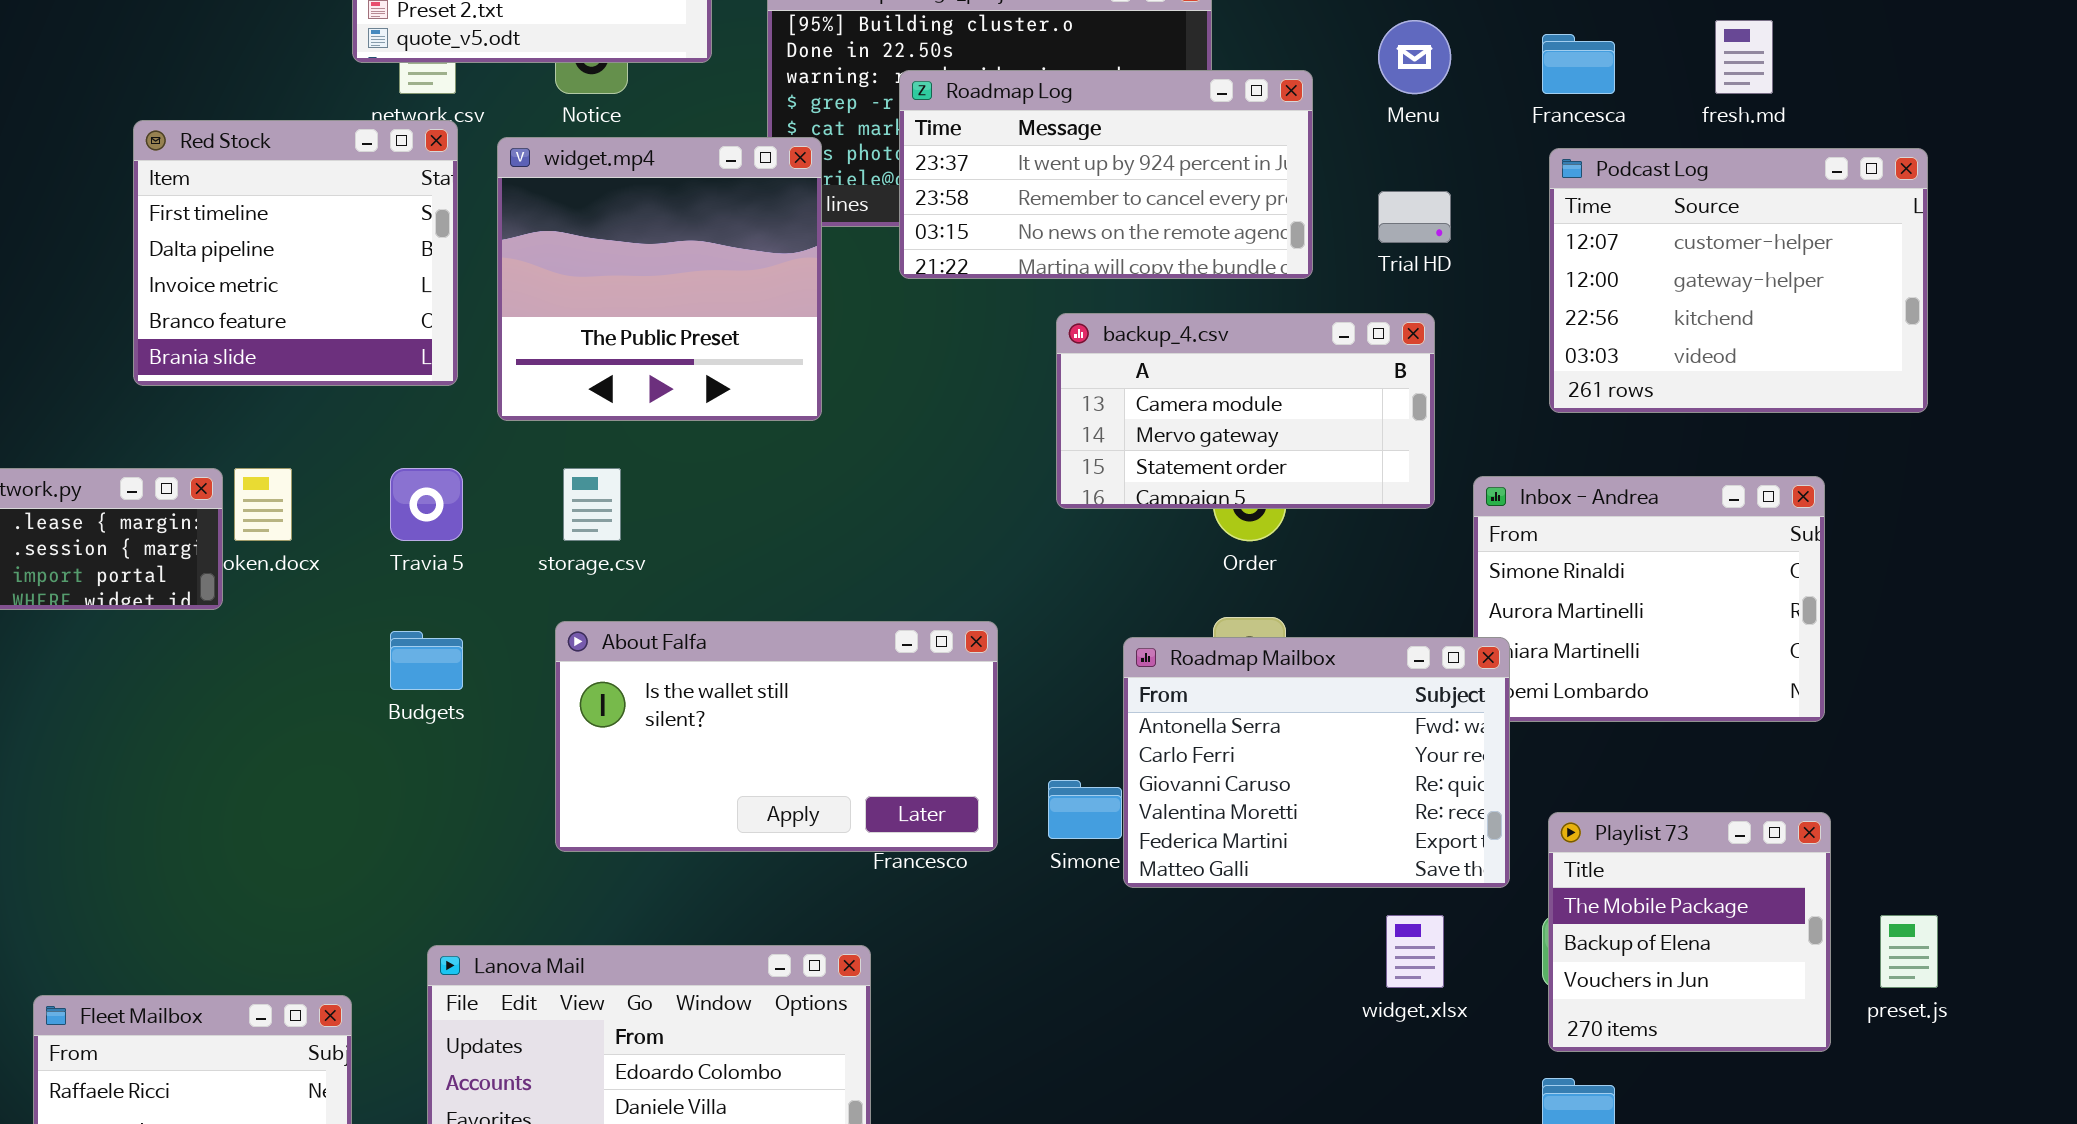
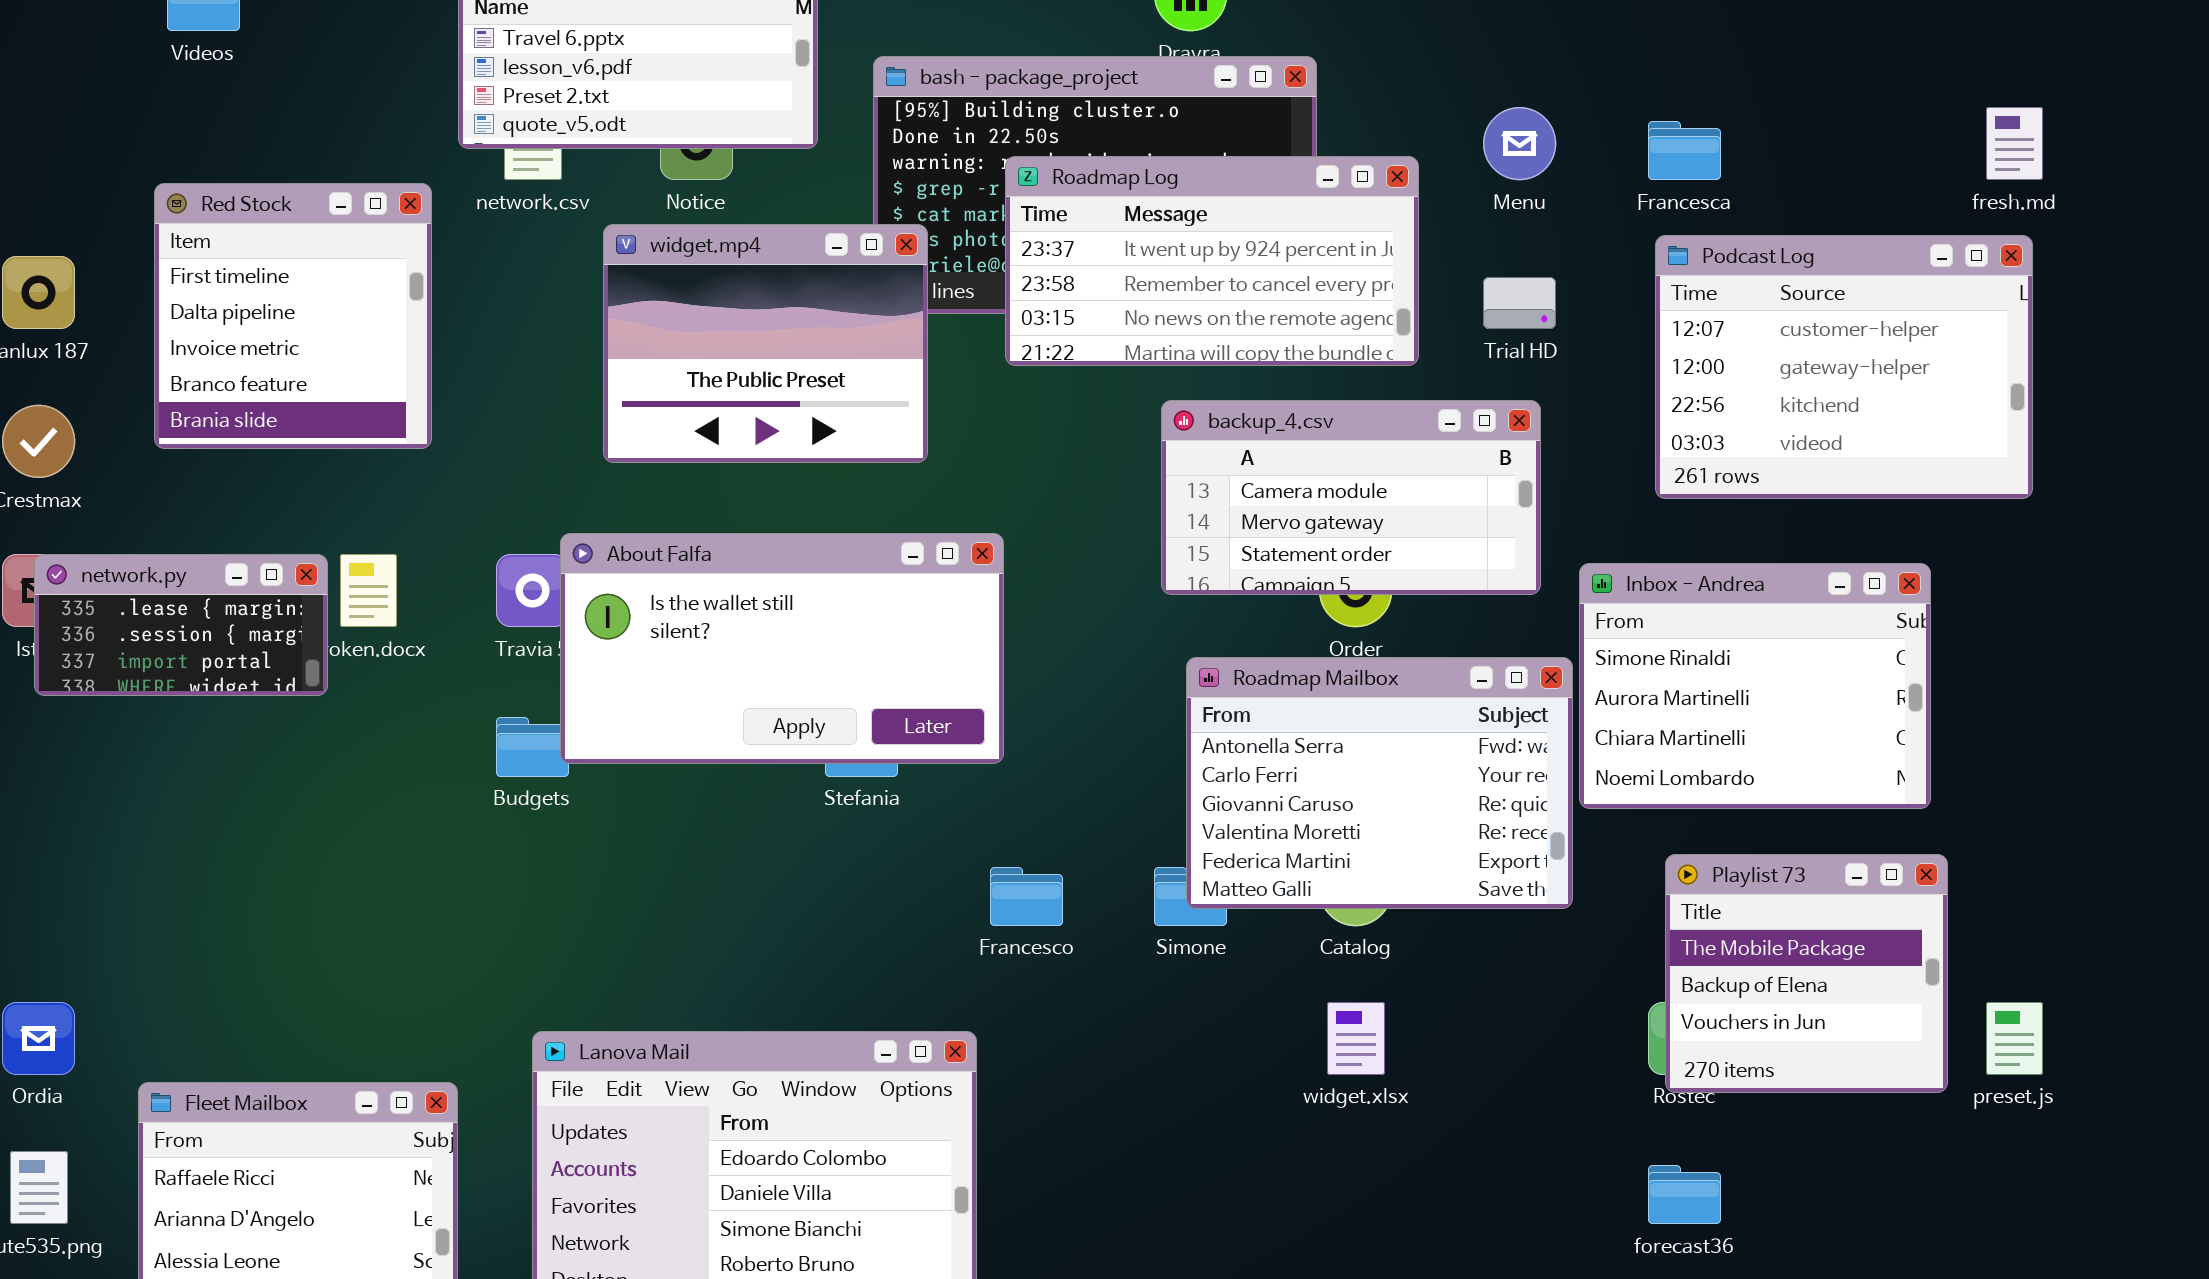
fresh.md: [1715,20,1773,94] -> [1986,107,2043,180], moved
Red Stock: [133,120,458,386] -> [154,183,432,449], moved, resized
widget.mp4: [497,137,822,421] -> [603,224,928,463], resized
About Falfa: [555,621,998,852] -> [560,533,1004,764], moved
Roadmap Mailbox: [1123,637,1510,888] -> [1186,657,1573,909], moved
Playlist 73: [1548,812,1831,1052] -> [1665,854,1948,1093], moved
widget.xlsx: [1386,915,1444,988] -> [1327,1002,1385,1075], moved

